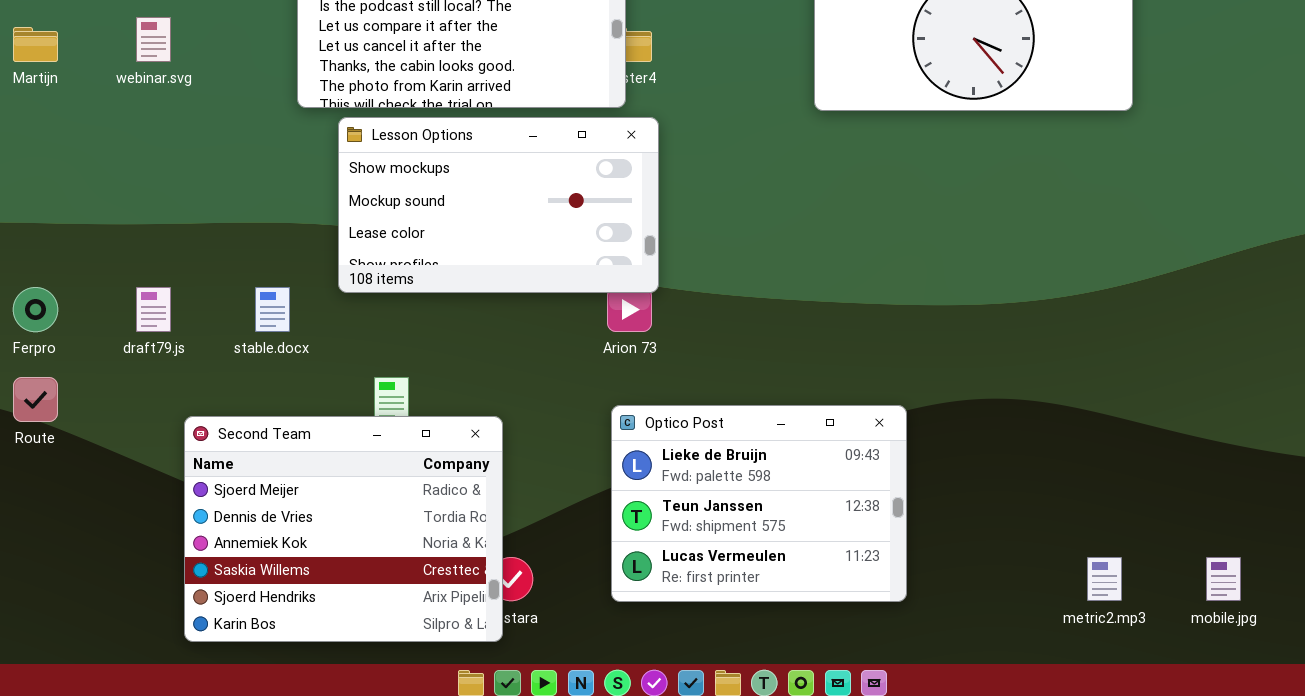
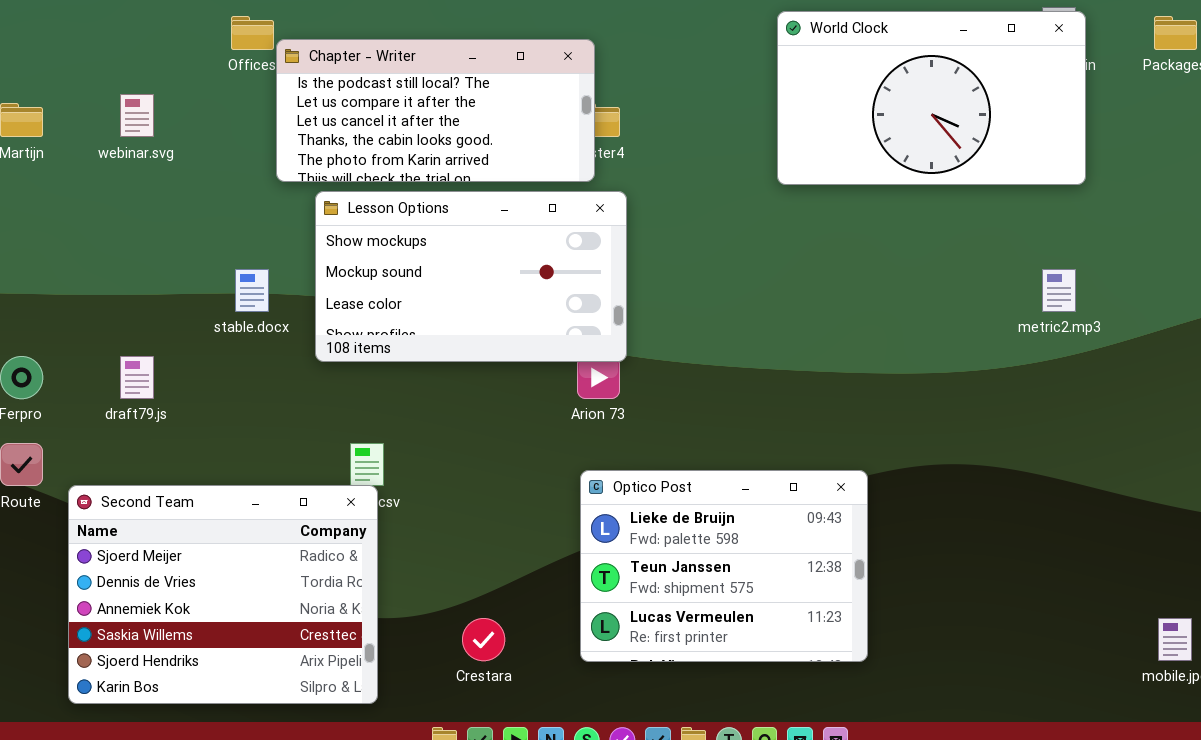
stable.docx: [255,287,290,332] -> [235,269,269,312], moved
Second Team: [184,416,503,642] -> [68,485,378,704], moved
metric2.mp3: [1087,557,1122,601] -> [1042,269,1076,312], moved

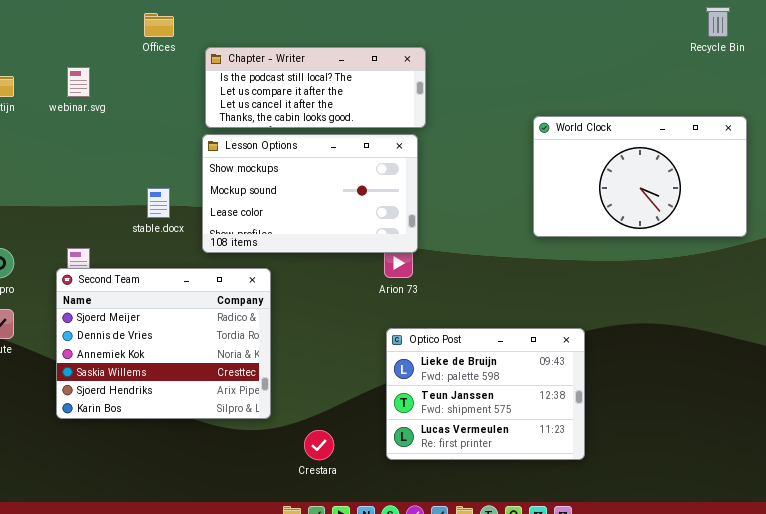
World Clock: [777,11,1086,185] -> [533,116,747,237], moved
Chapter - Writer: [276,39,595,182] -> [205,47,426,128], moved, resized
Second Team: [68,485,378,704] -> [56,268,271,419], moved

